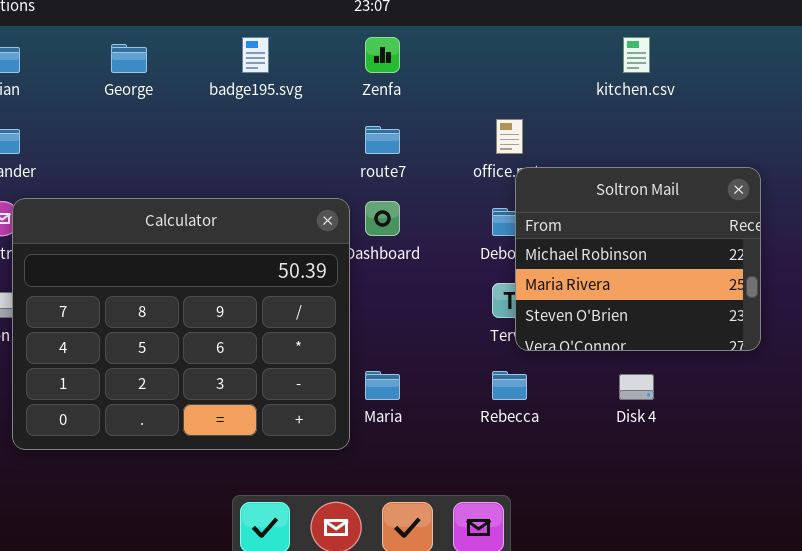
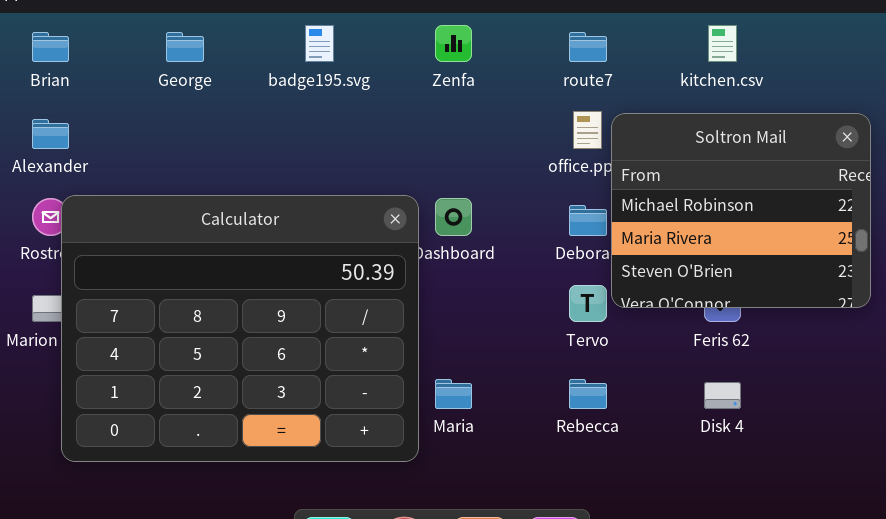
route7: [365,126,400,154] -> [569,32,607,62], moved
Soltron Mail: [515,167,761,351] -> [611,113,871,308], moved

